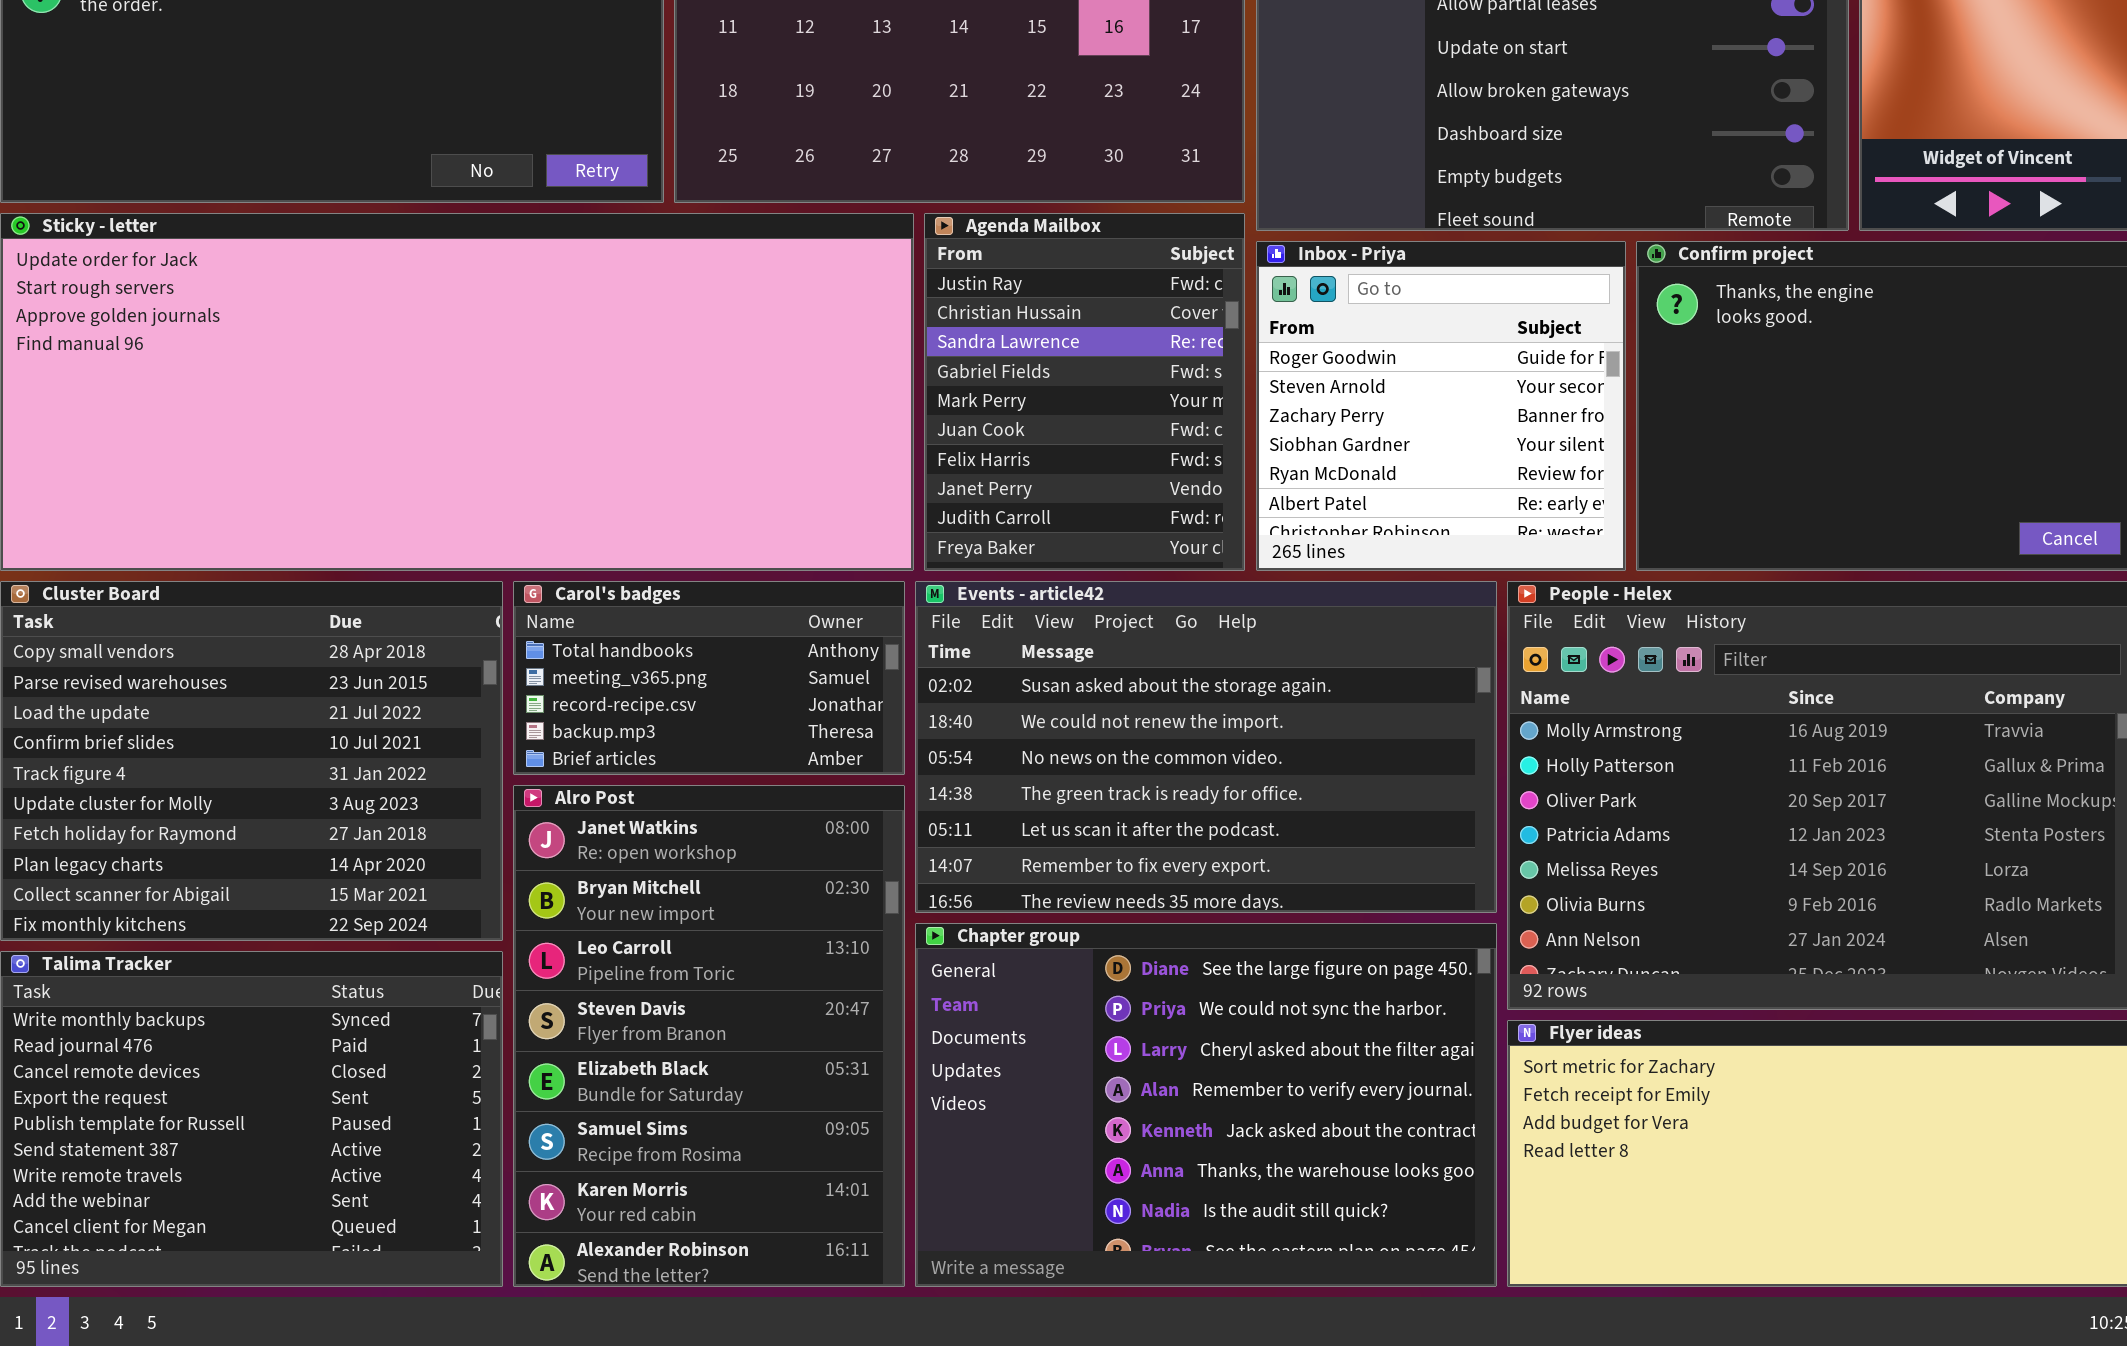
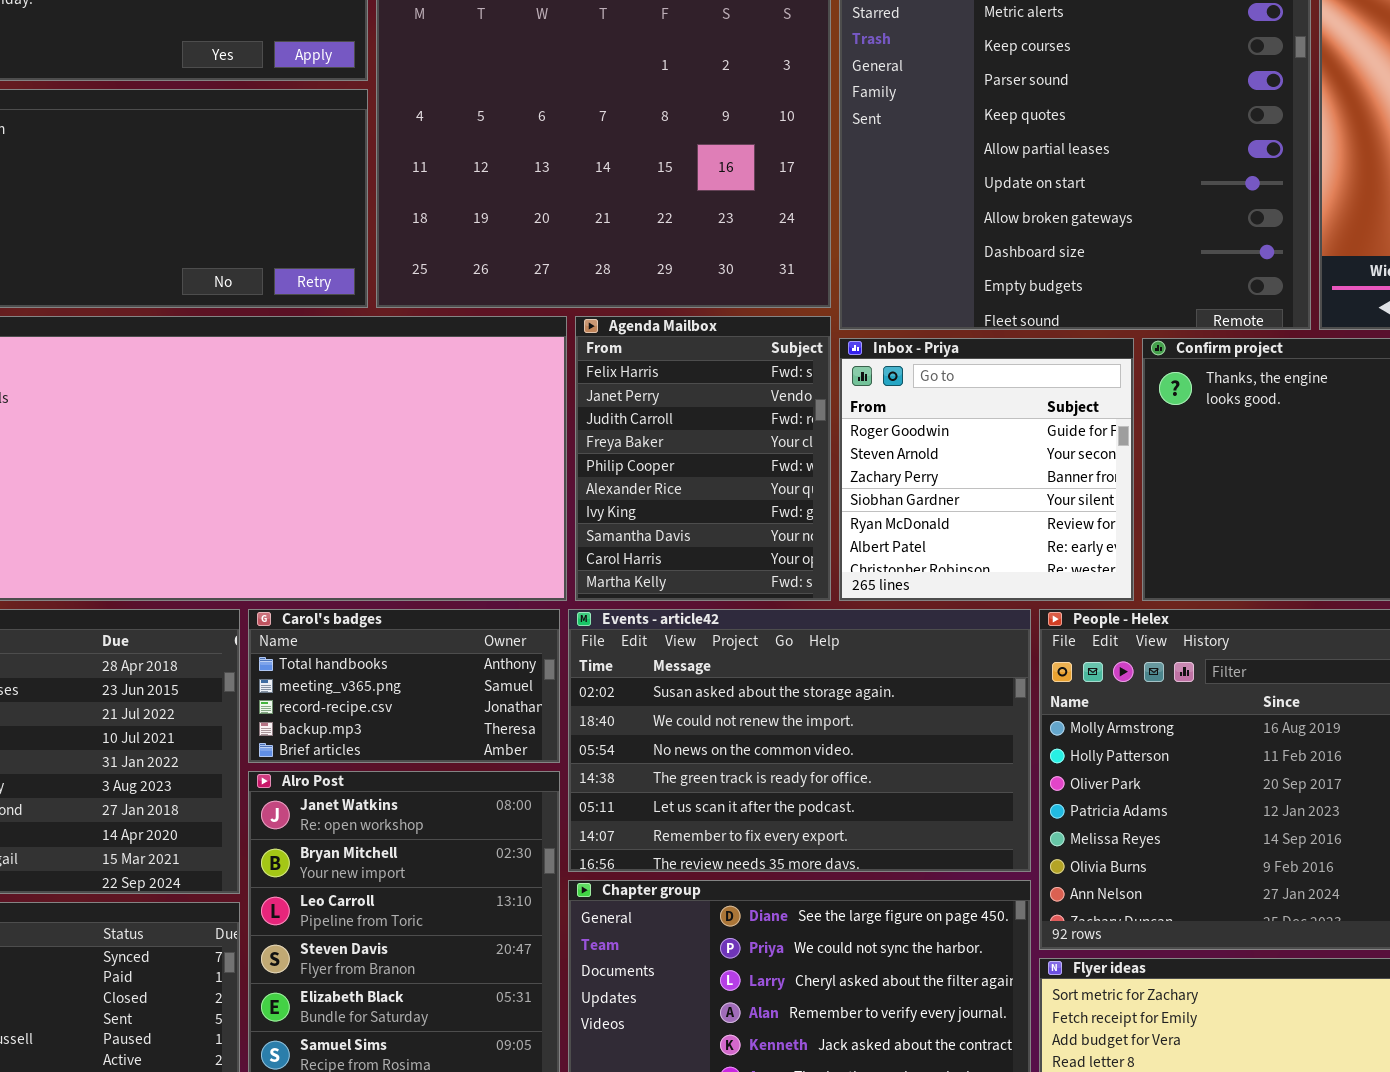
Agenda Mailbox: [924,213,1245,571] -> [575,316,831,601], scrolled down 6 rows

